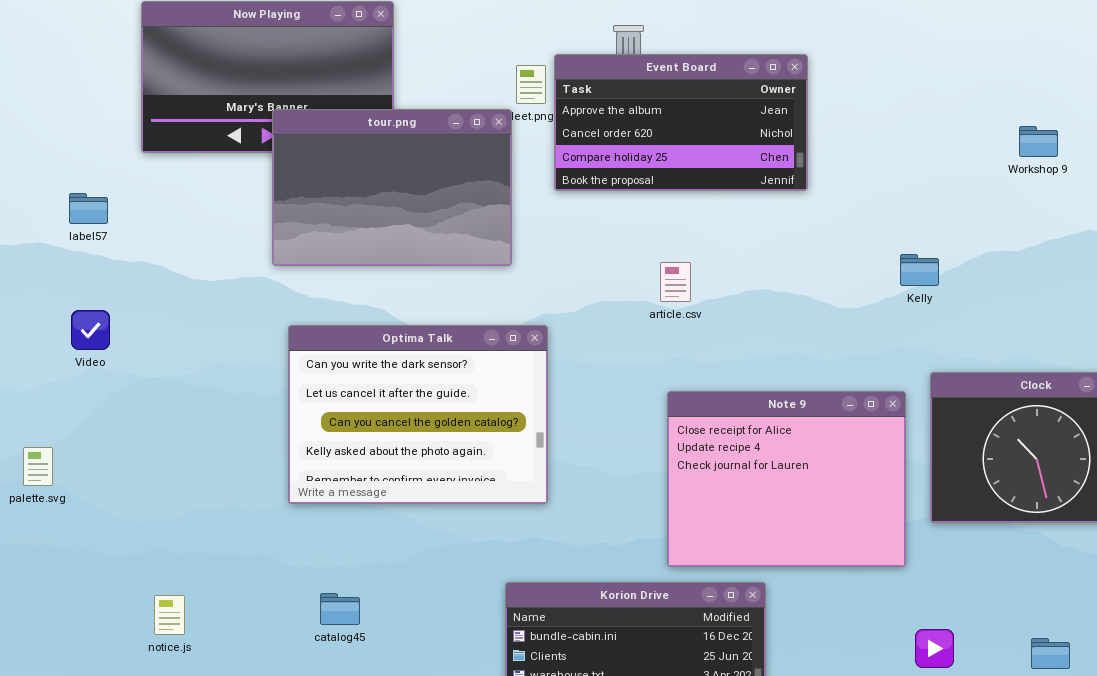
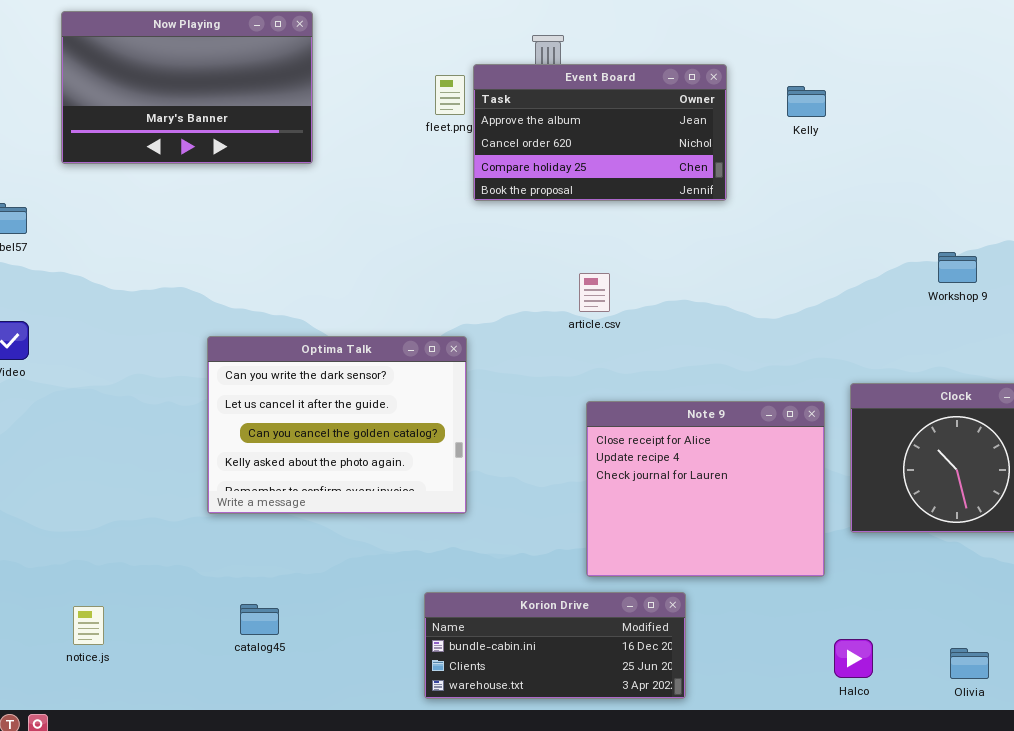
tour.png: [272,109,512,266] -> none, closed
Workshop 9: [1019,126,1058,157] -> [938,252,977,283], moved
Kelly: [900,254,939,286] -> [787,86,826,117], moved

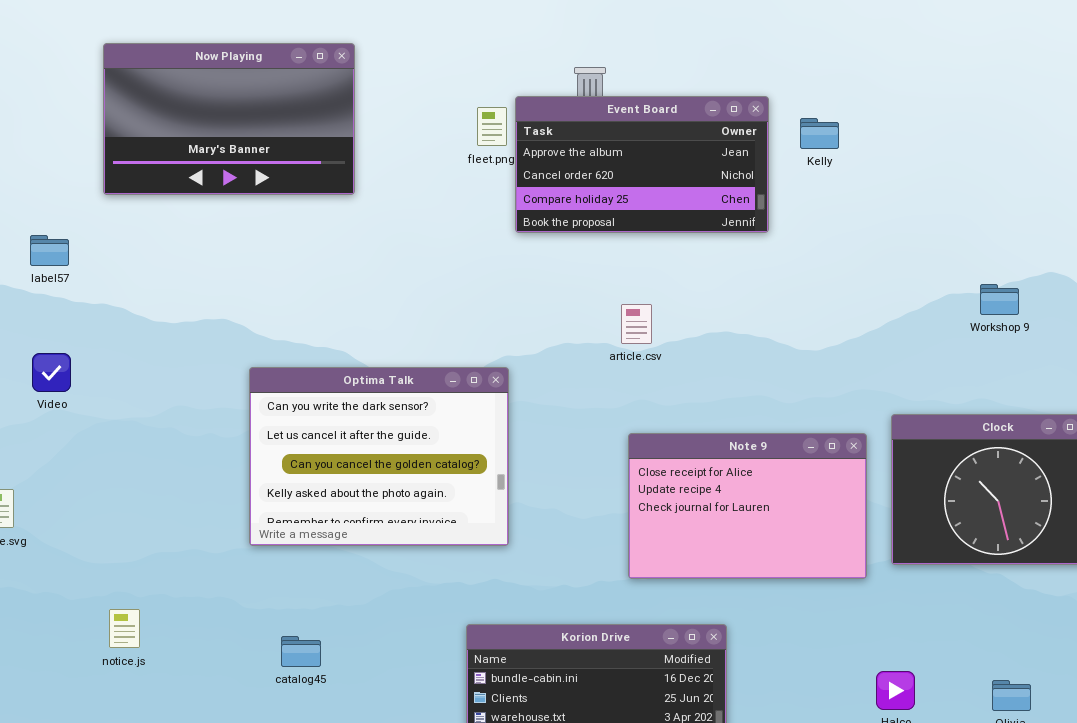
Kelly: [787,86,826,117] -> [800,118,839,149], moved
Note 9: [586,401,825,577] -> [628,433,867,579], resized
notice.js: [73,606,104,645] -> [109,609,140,648], moved

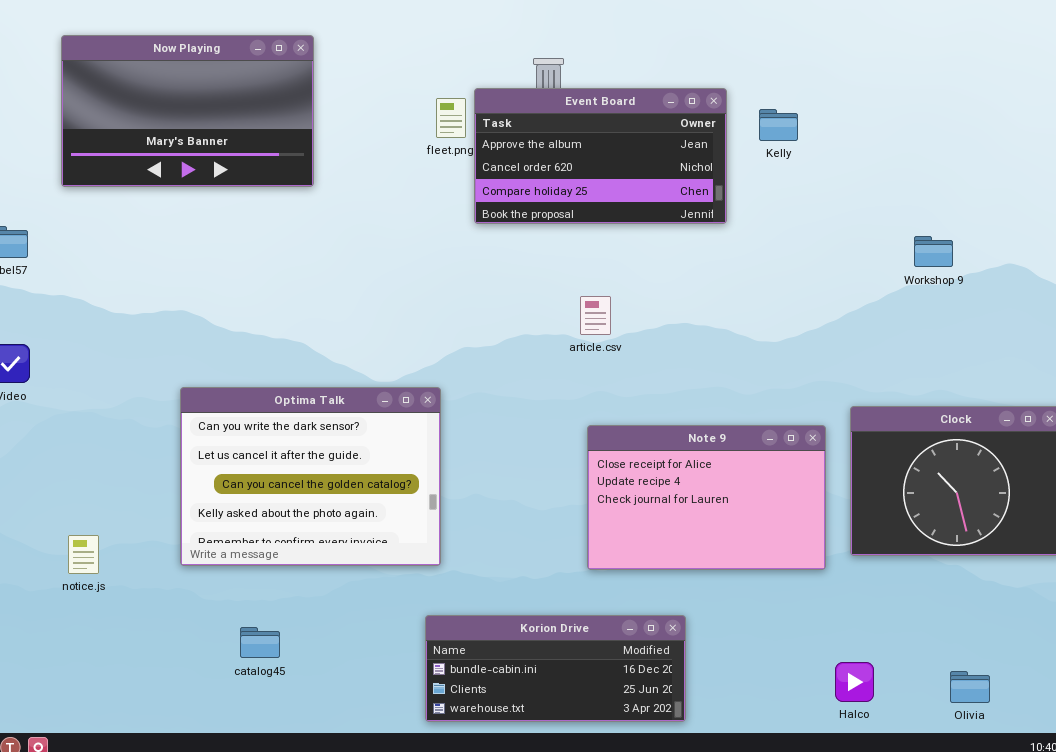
Workshop 9: [980,284,1019,315] -> [914,236,953,267], moved
Optima Talk: [249,367,509,546] -> [180,387,441,566], moved
notice.js: [109,609,140,648] -> [68,535,99,574], moved

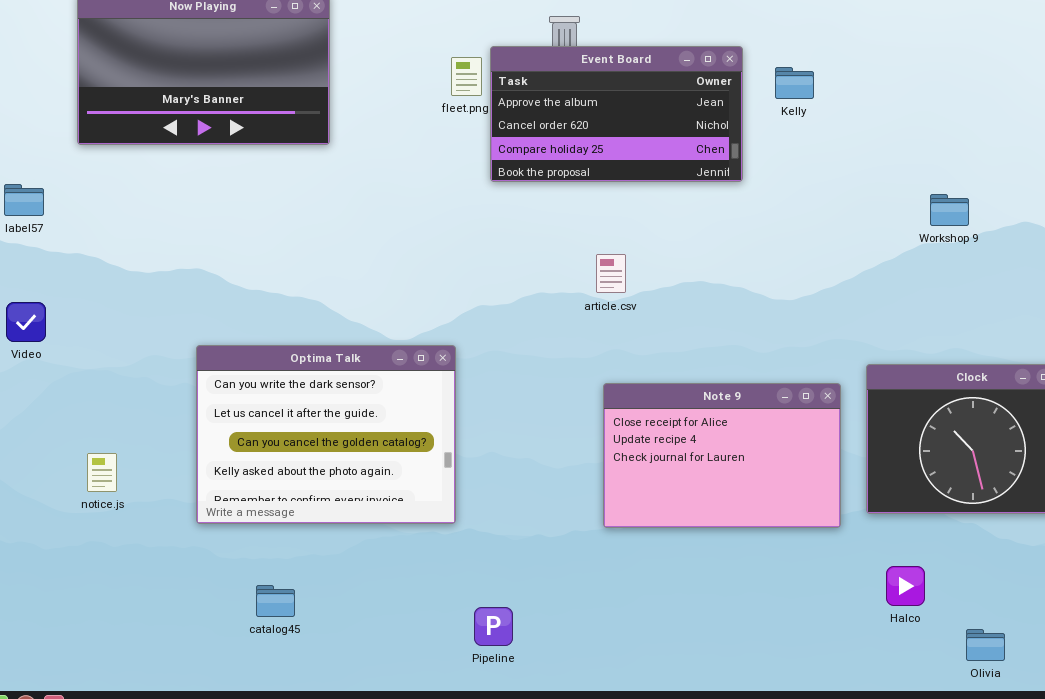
notice.js: [68,535,99,574] -> [87,453,117,492], moved
Korion Drive: [425,615,686,722] -> none, closed
Halco: [835,662,874,702] -> [886,566,925,606], moved

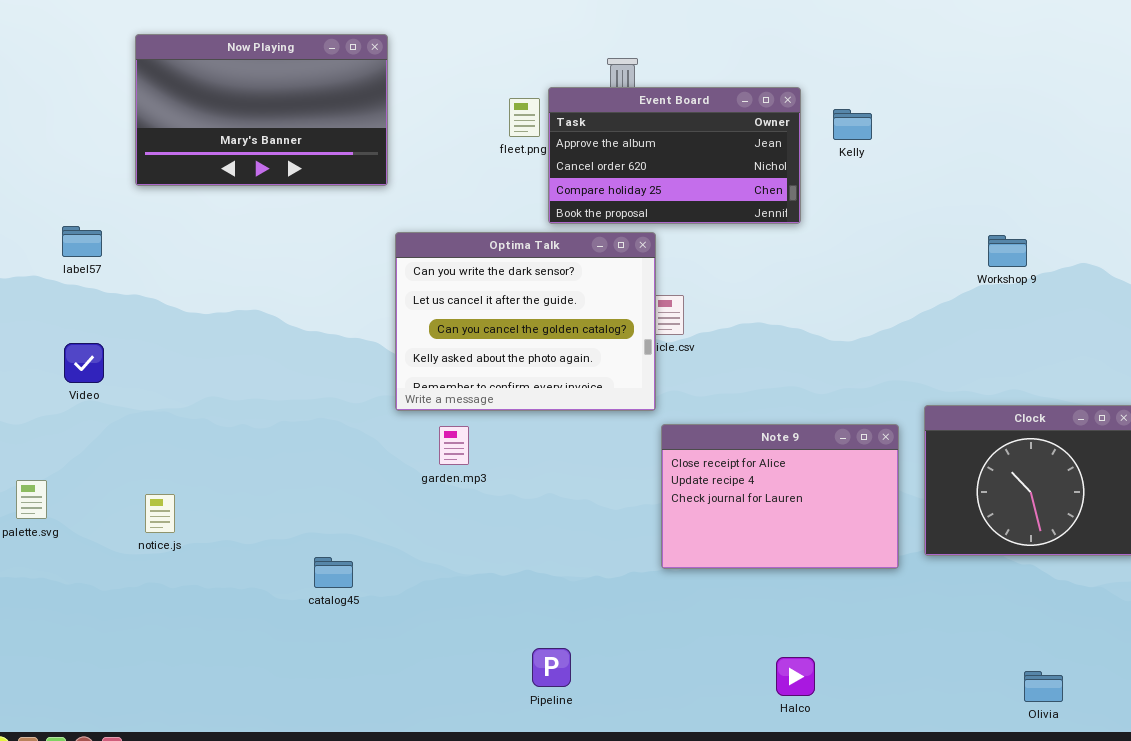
Optima Talk: [196,345,456,524] -> [395,232,656,411], moved
Halco: [886,566,925,606] -> [776,657,815,696], moved
catalog45: [256,585,295,617] -> [314,557,353,588], moved

